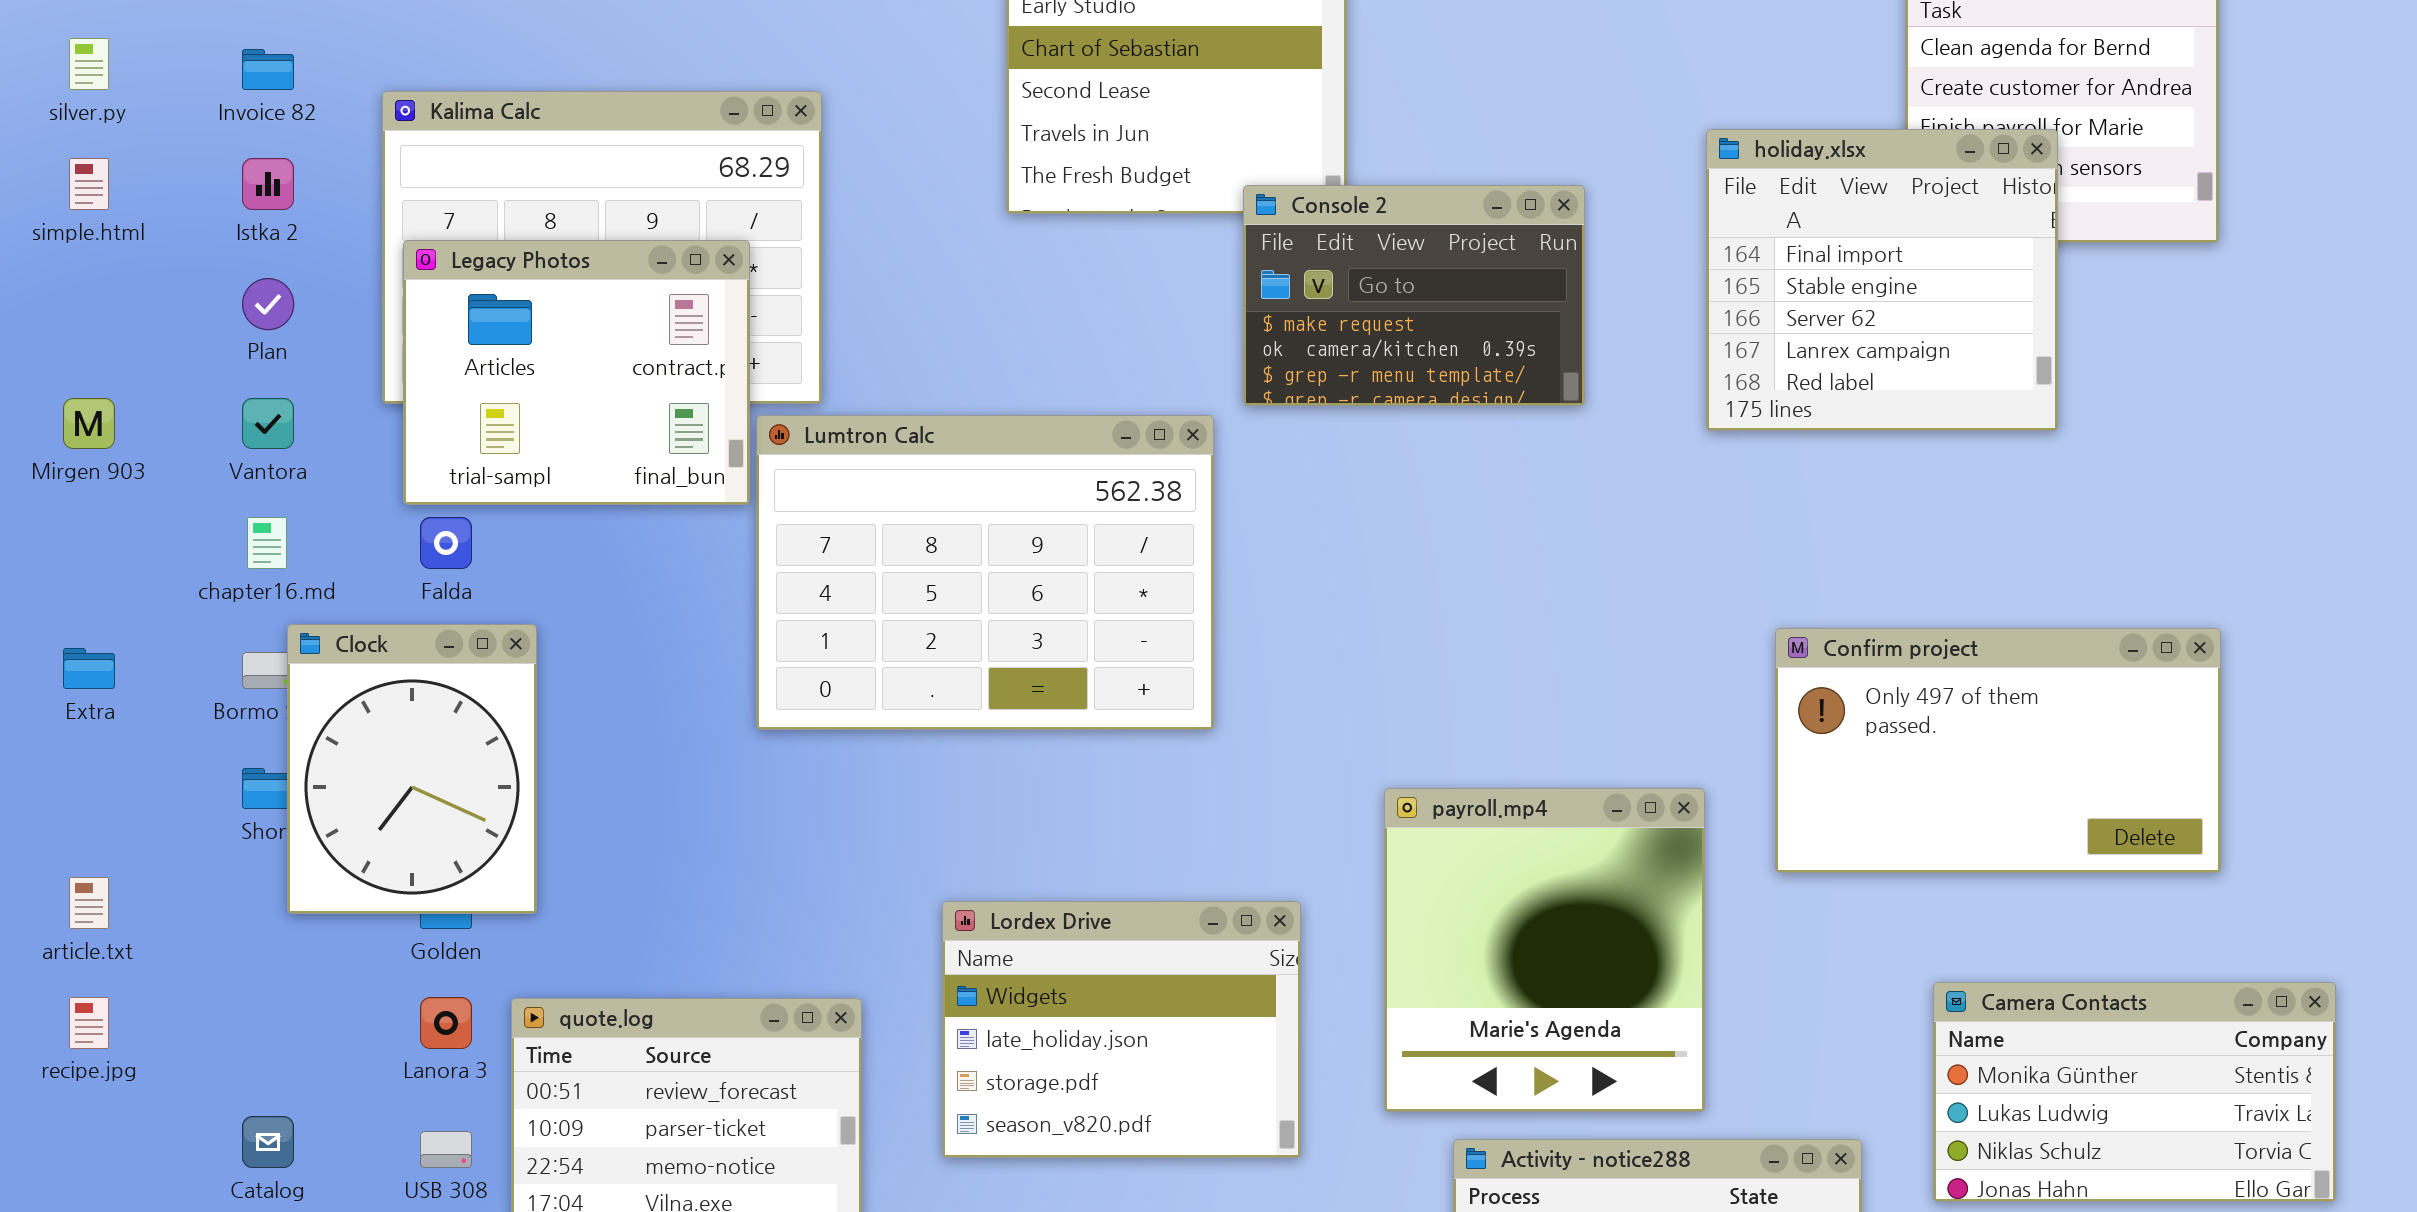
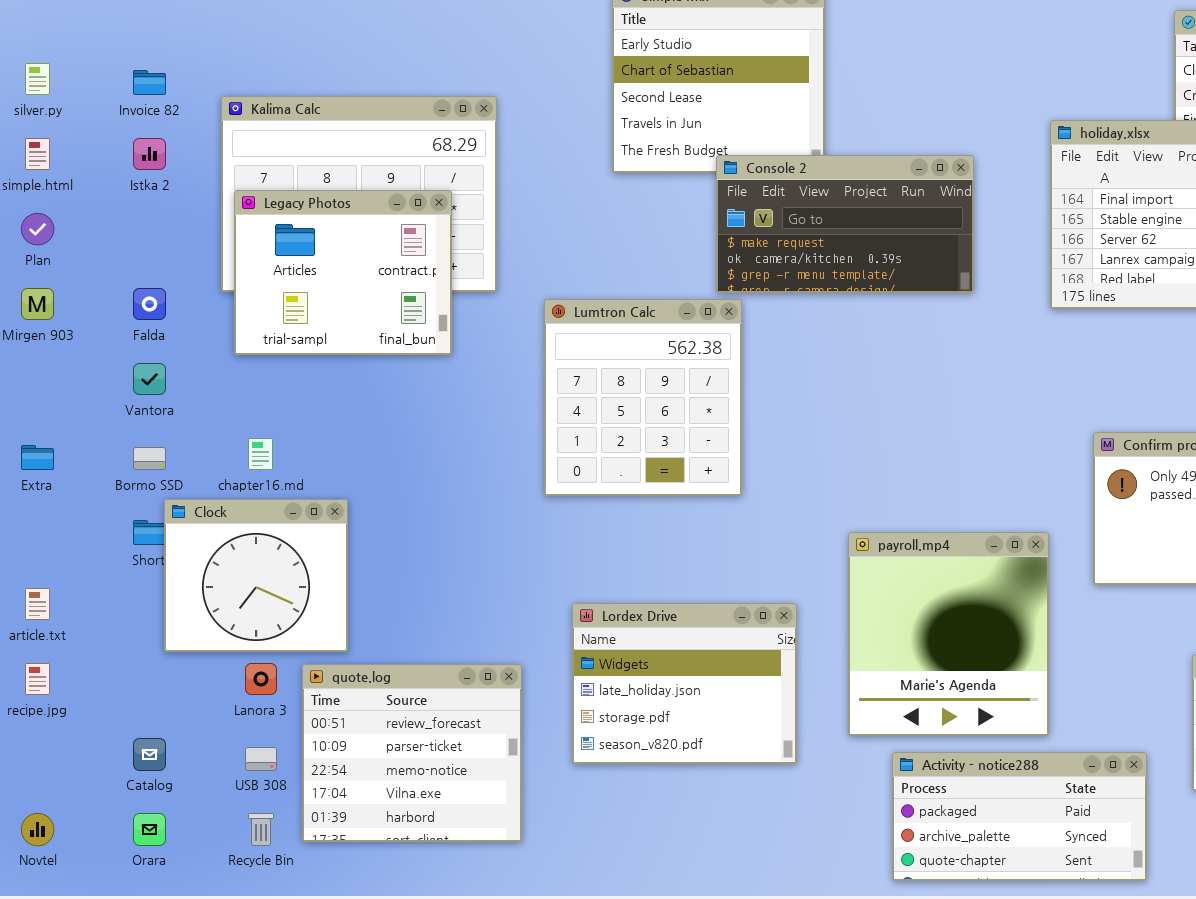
Console 2: [1243,185,1585,406] -> [716,155,974,293], resized
Plan: [242,278,294,330] -> [21,213,54,245], moved
Vantora: [242,398,294,449] -> [133,363,166,395], moved
Lumtron Calc: [756,415,1214,730] -> [544,299,742,496], resized
chapter16.md: [247,517,287,569] -> [248,438,273,470], moved
Falda: [420,517,472,569] -> [133,288,166,320], moved
Clock: [287,624,537,914] -> [164,499,348,652], moved, resized

